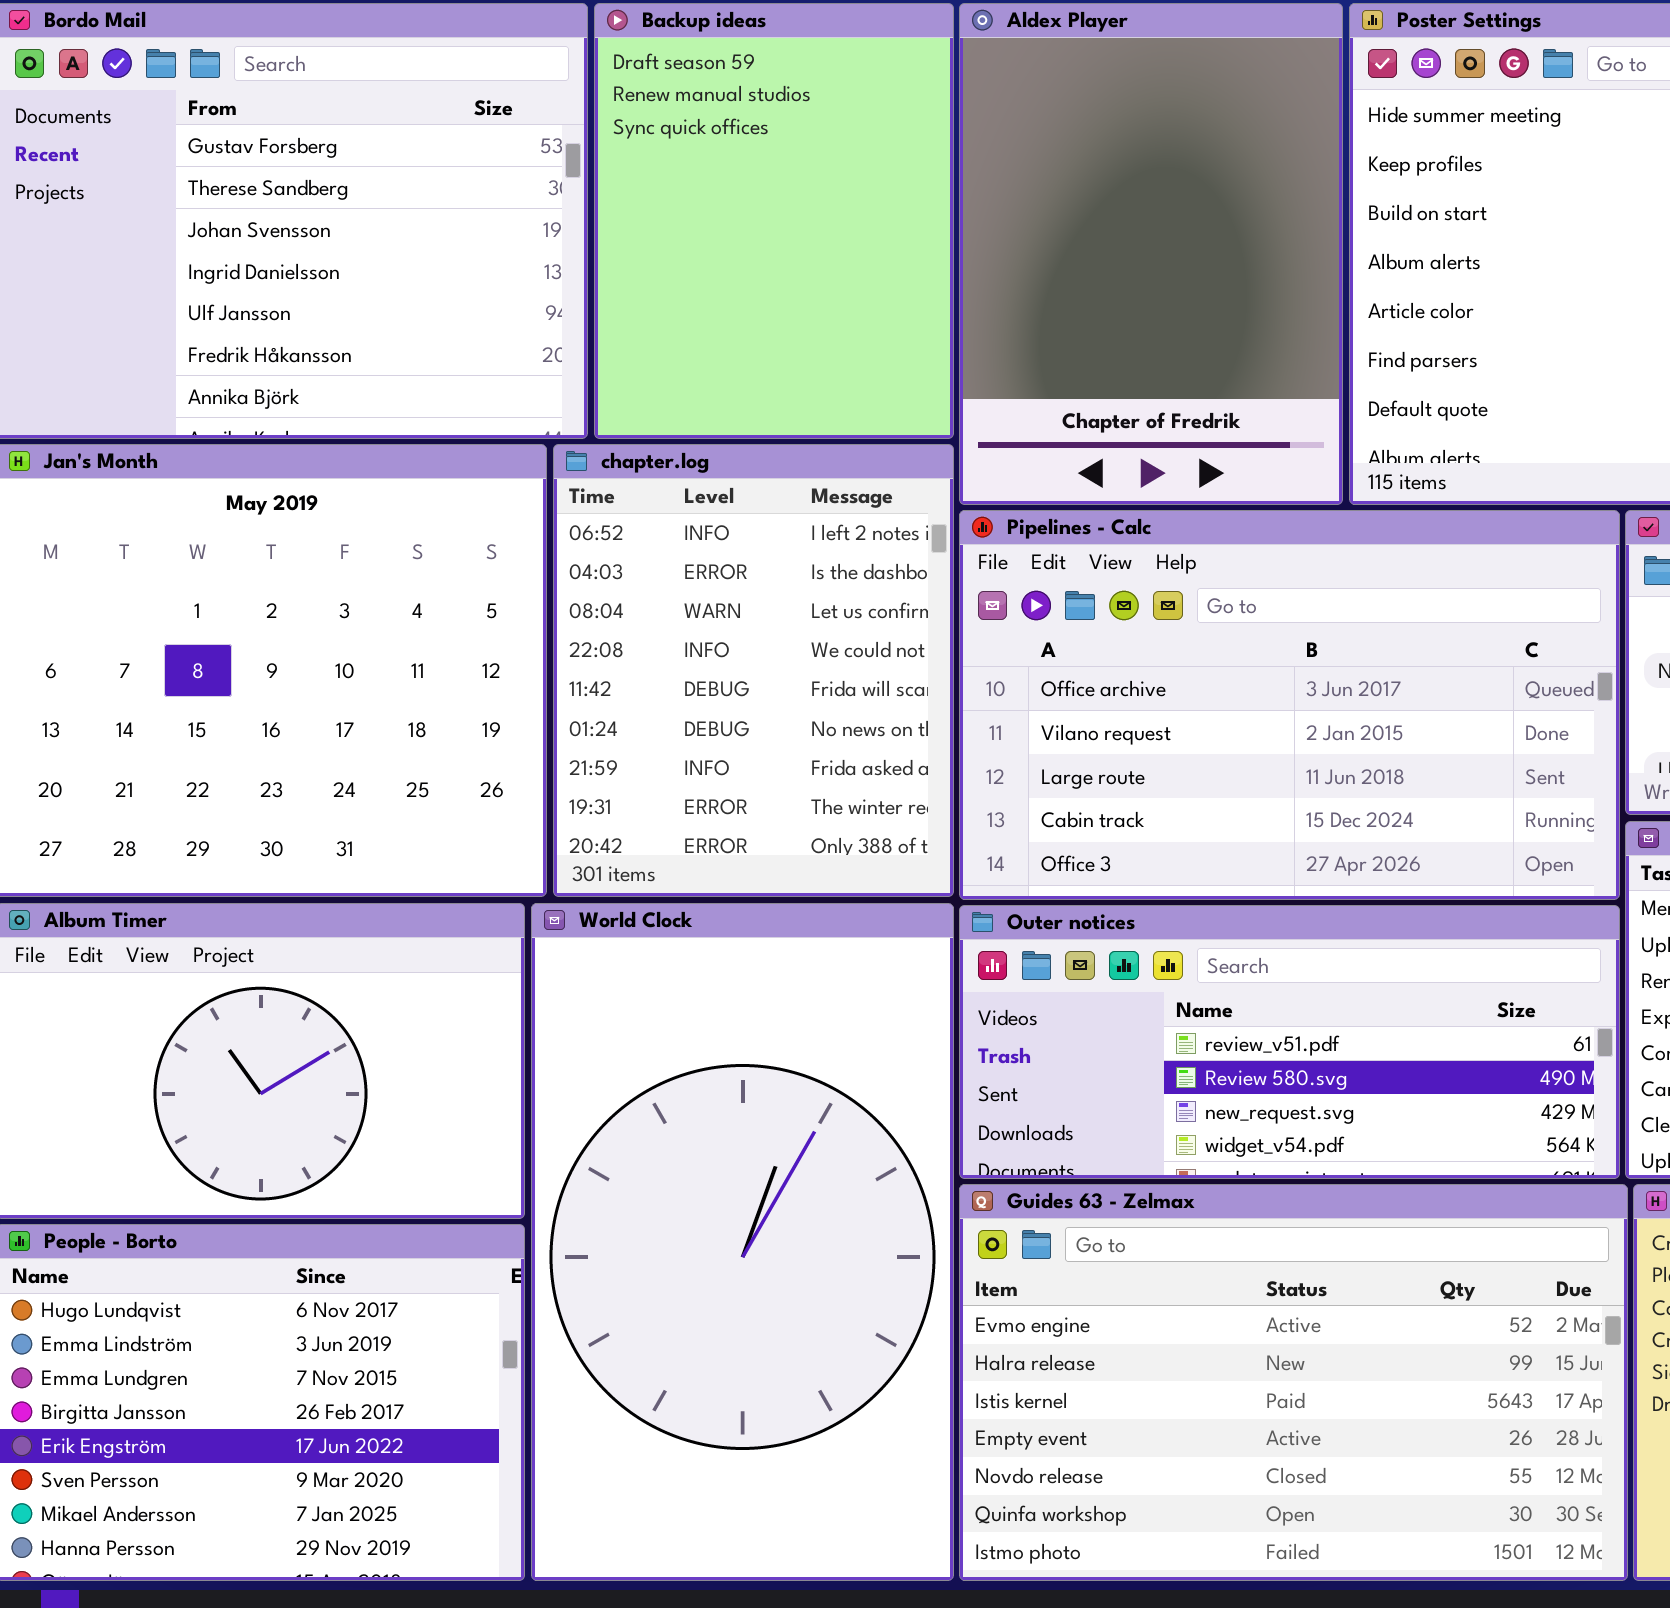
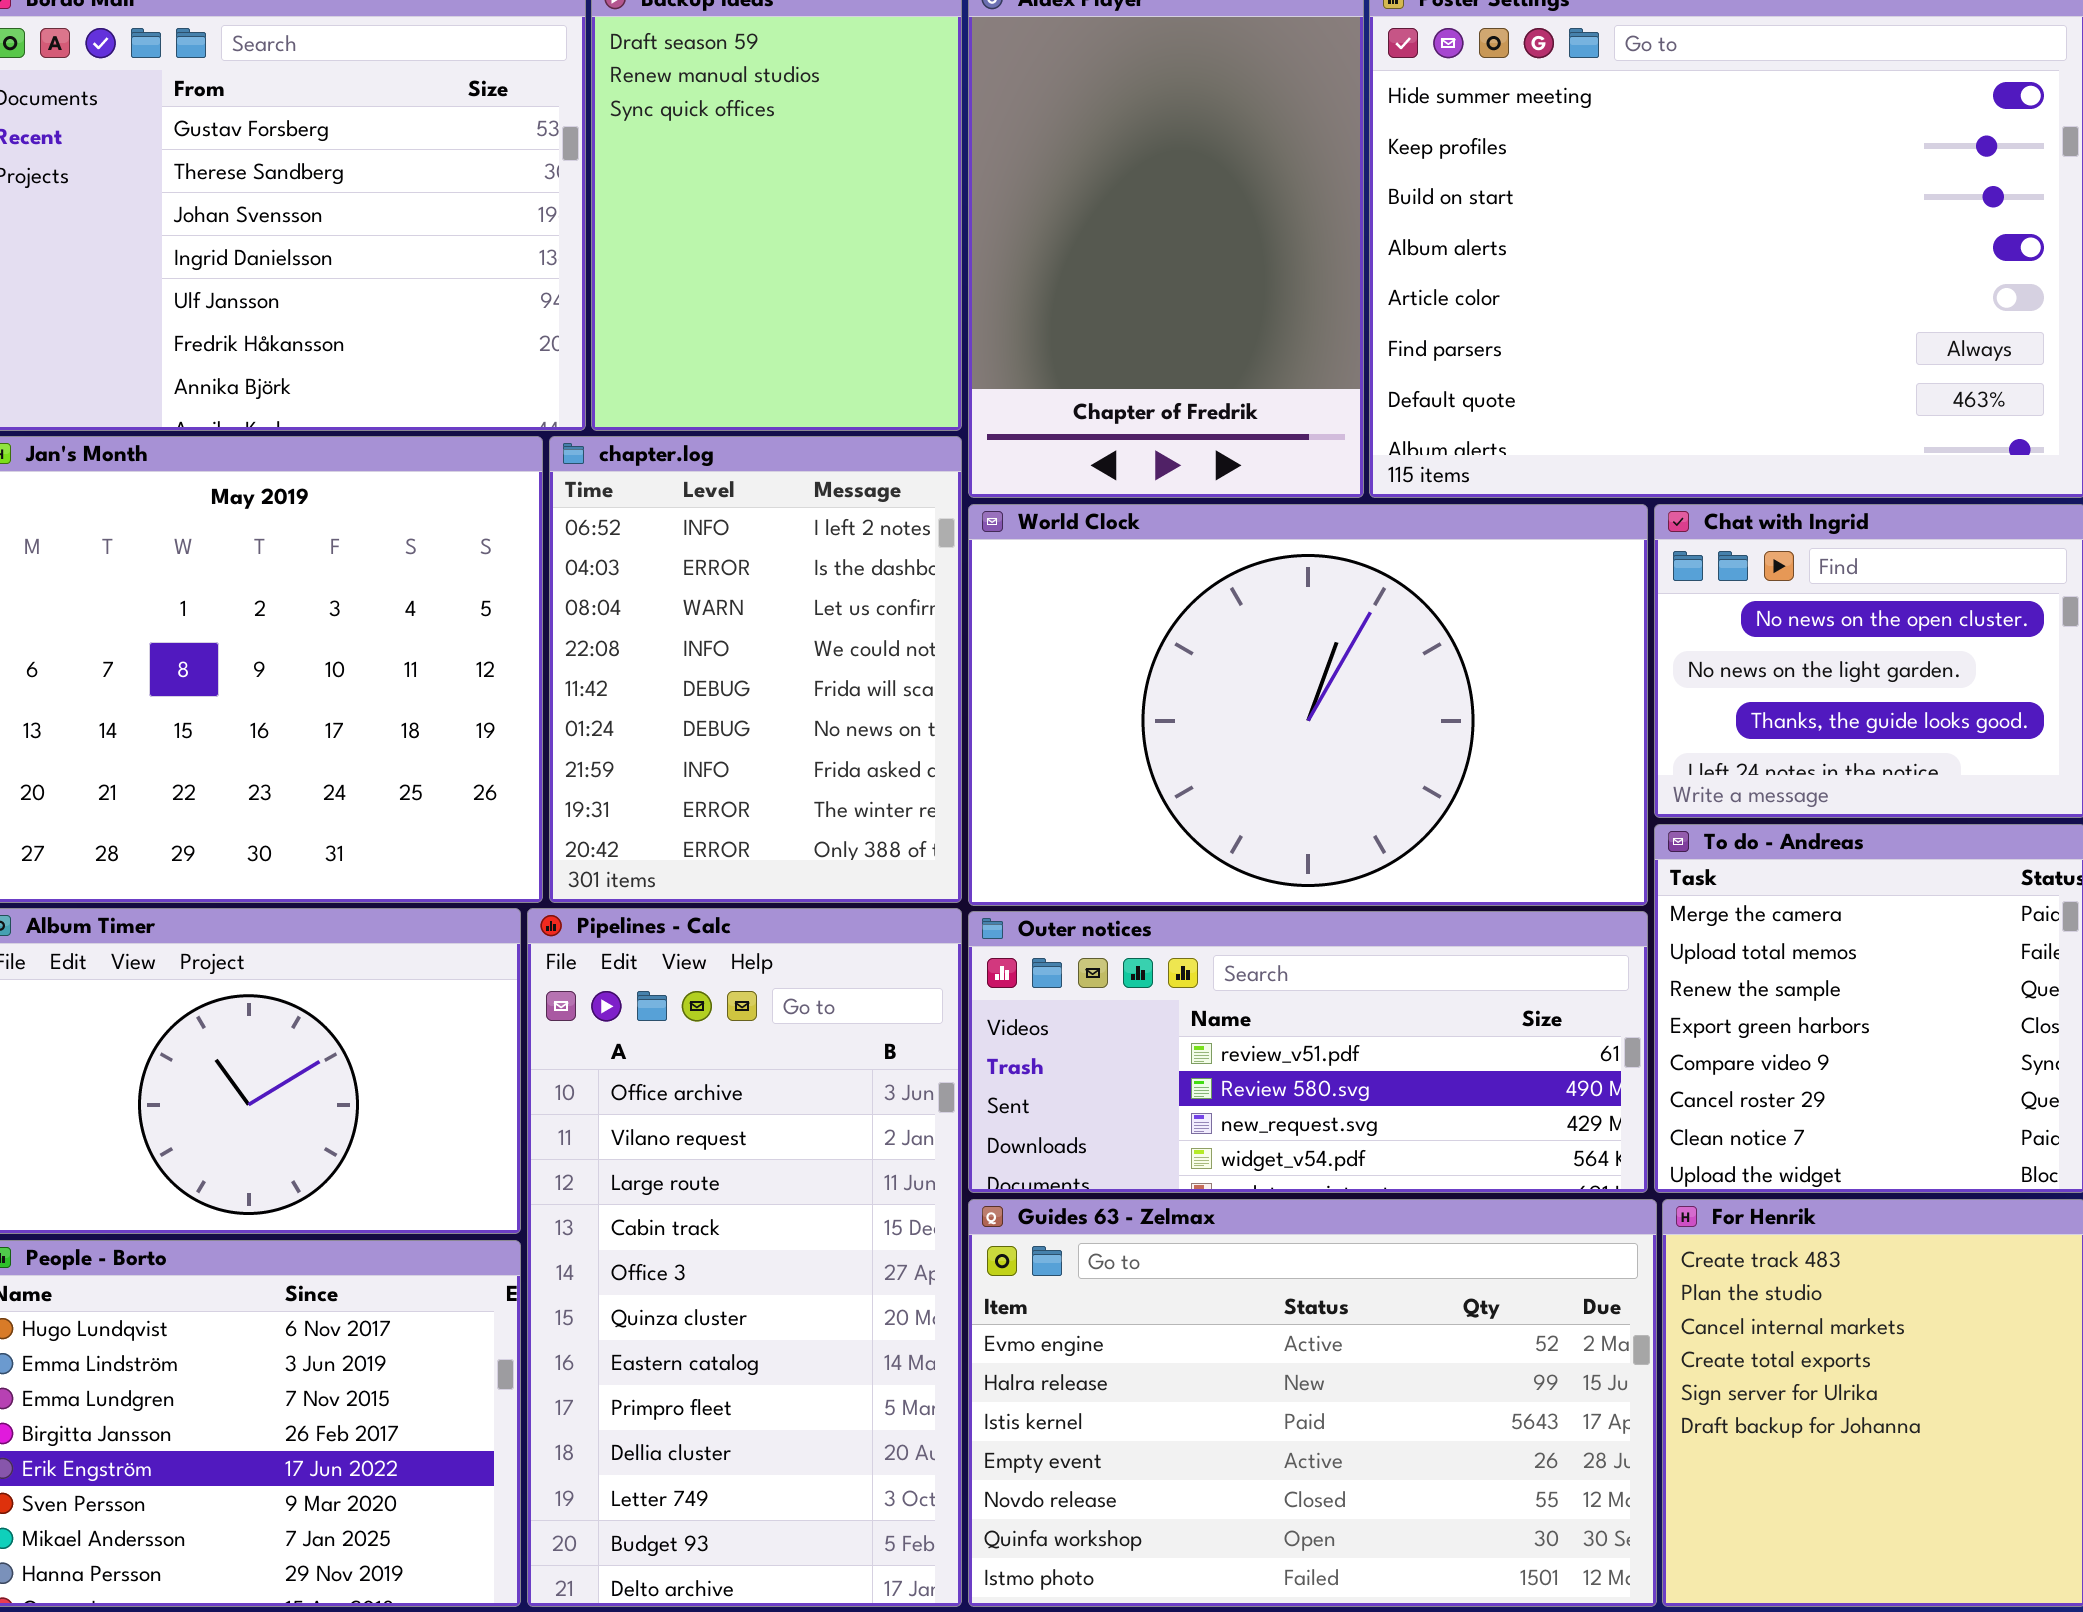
Pipelines - Calc: [959,510,1620,900] -> [527,908,962,1607], moved, resized
World Clock: [531,903,954,1581] -> [968,504,1648,906], moved, resized

